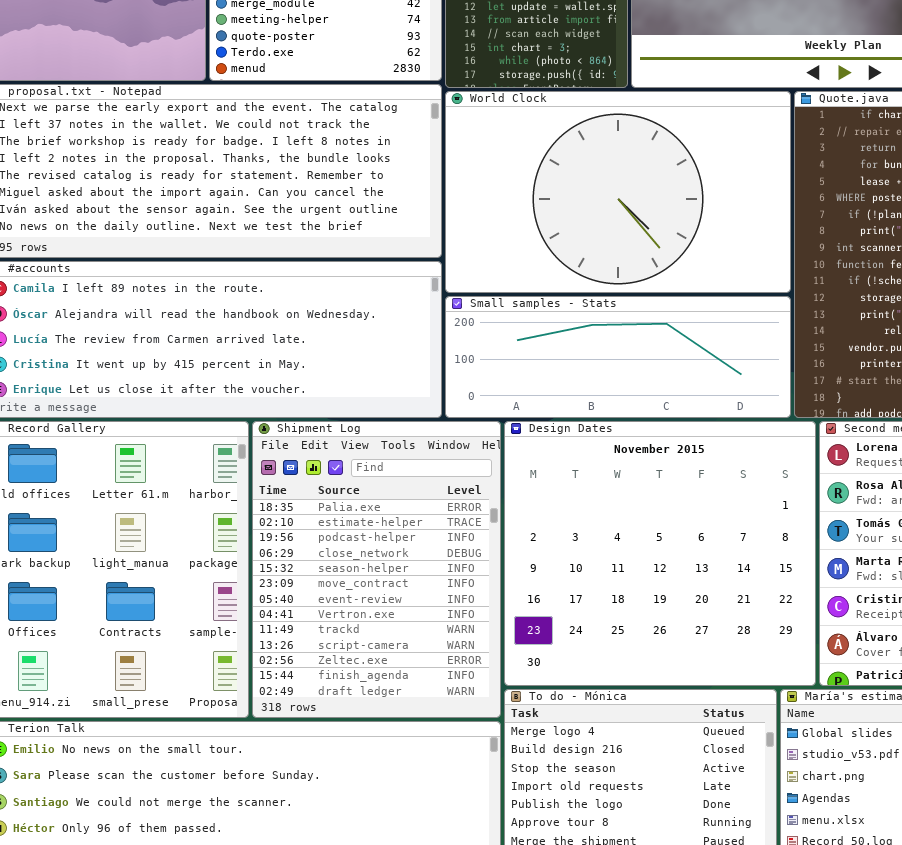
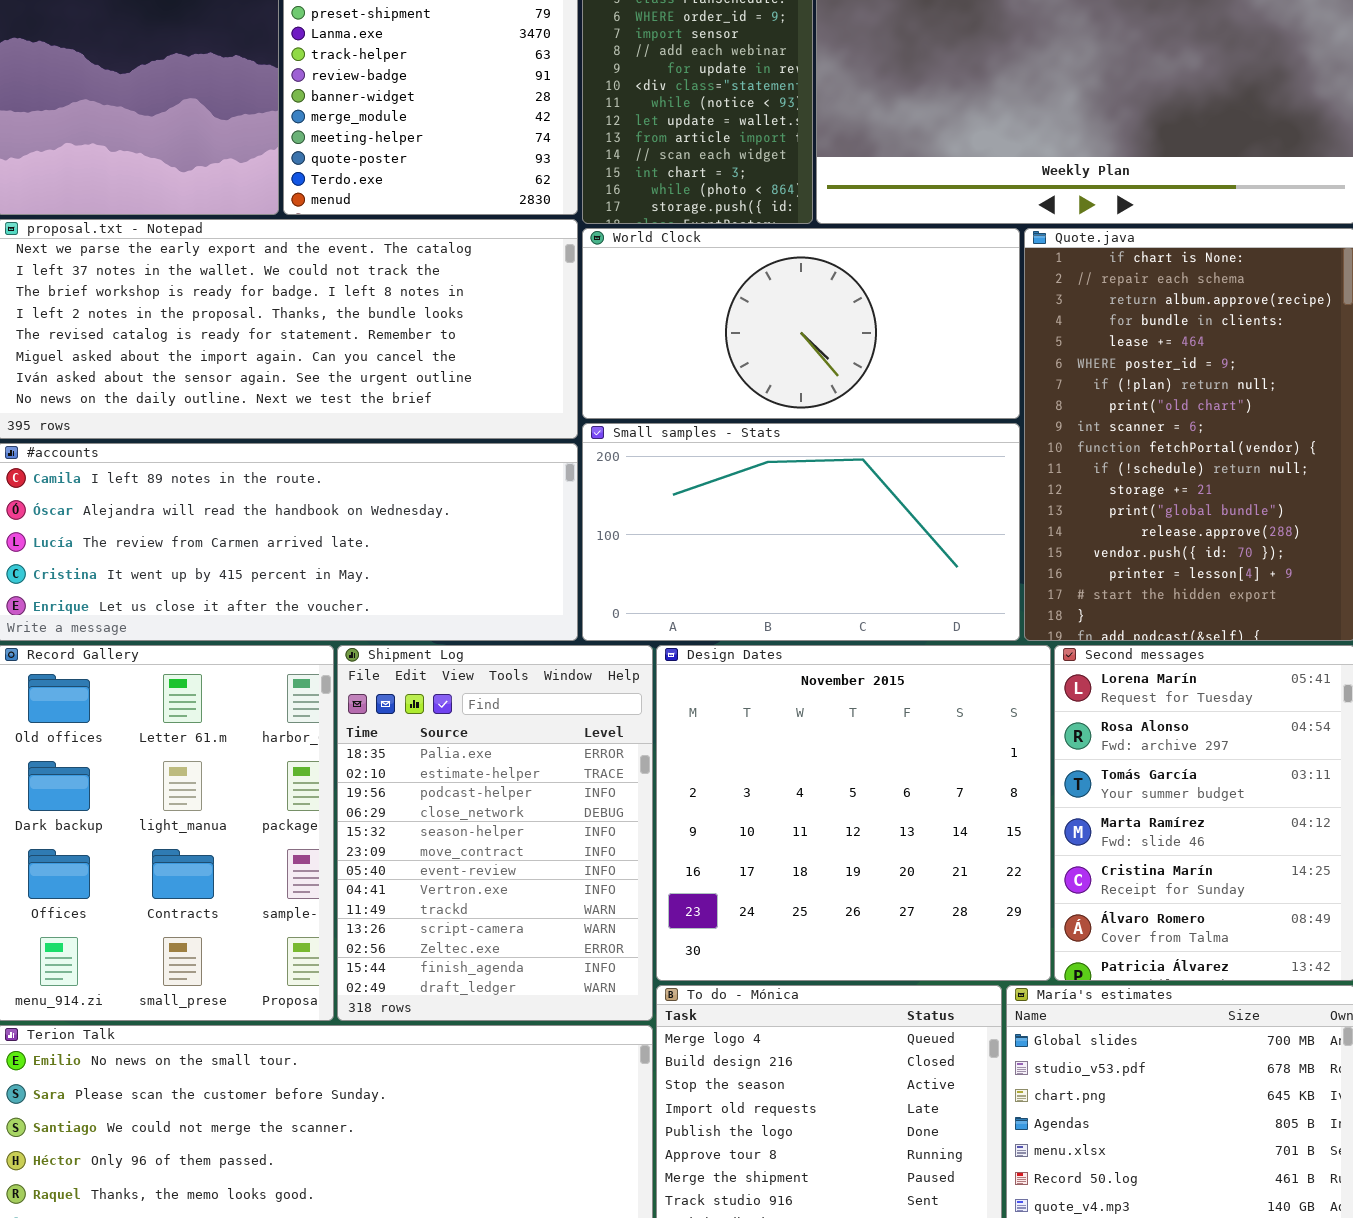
World Clock: [445,91,791,293] -> [582,228,1020,419], resized
Small samples - Stats: [445,296,791,418] -> [582,423,1020,641], resized

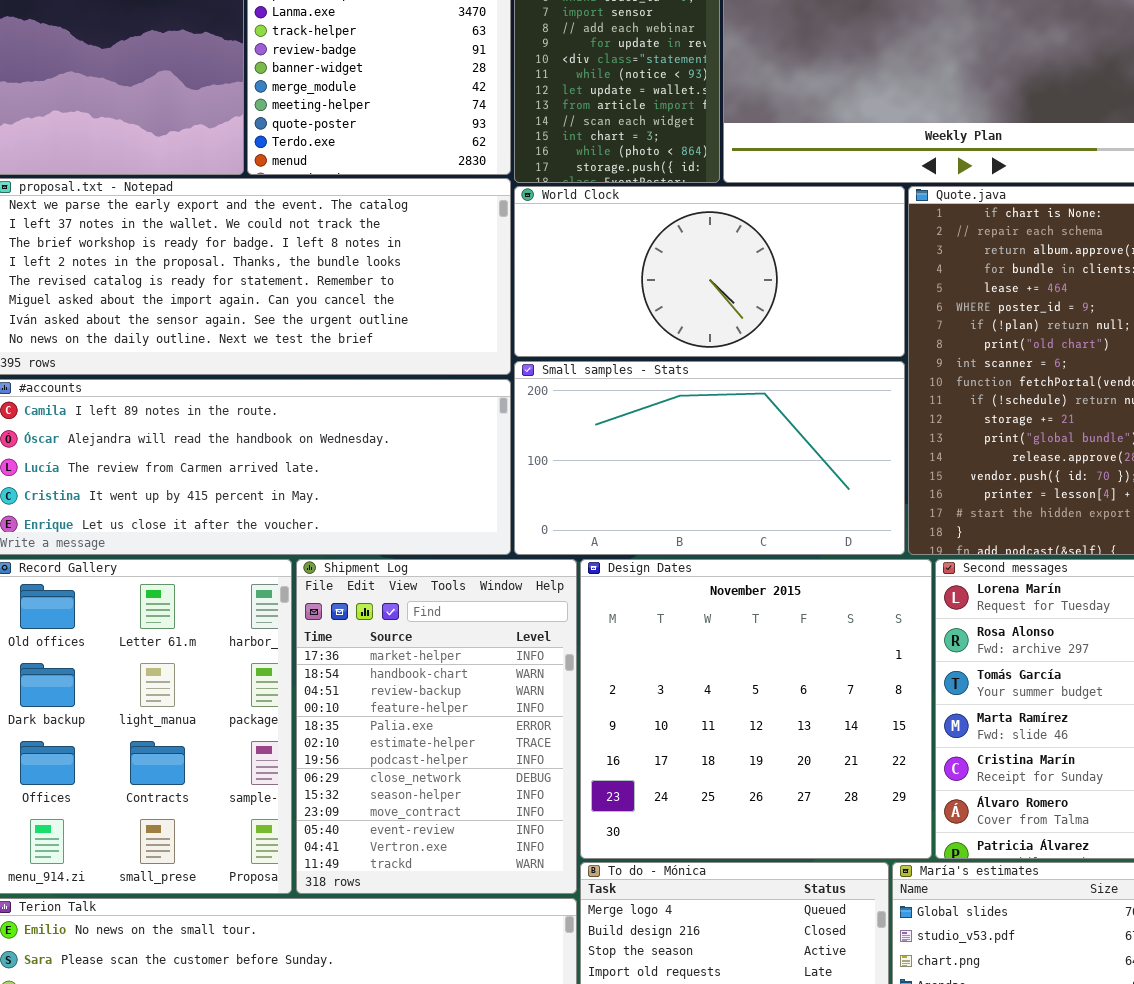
Shipment Log: [337,645,653,1021] -> [296,559,577,894], scrolled up 4 rows

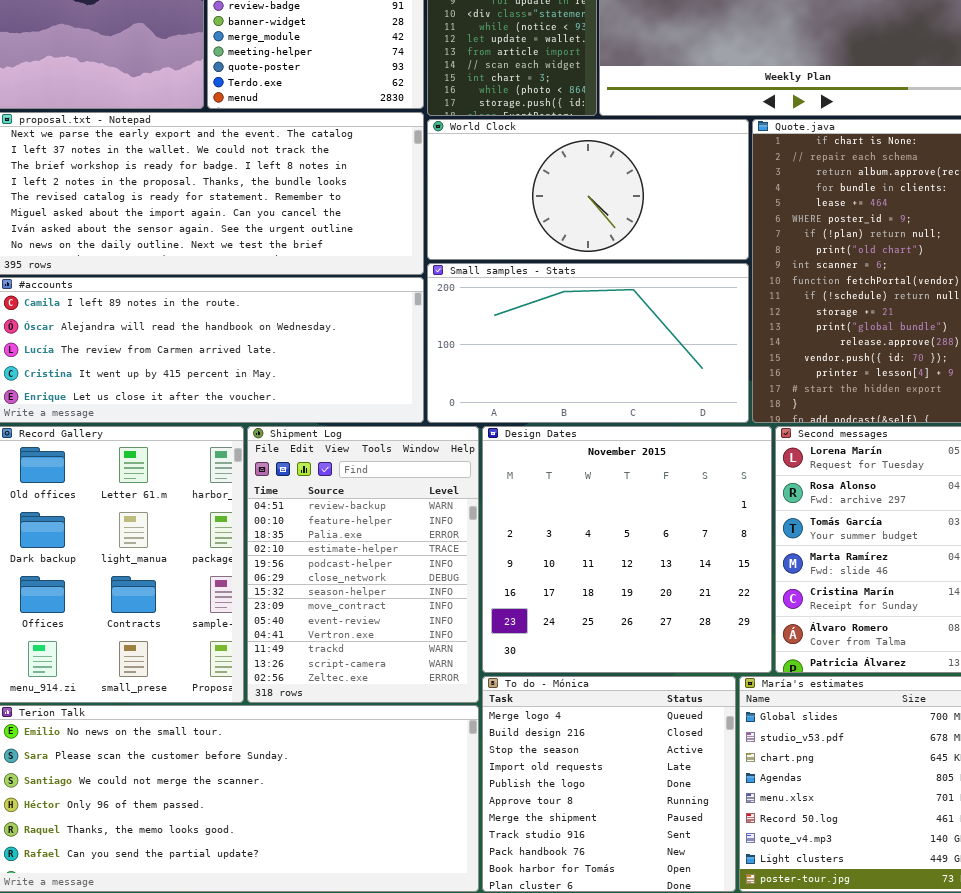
Shipment Log: [296,559,577,894] -> [247,426,479,703], scrolled down 2 rows

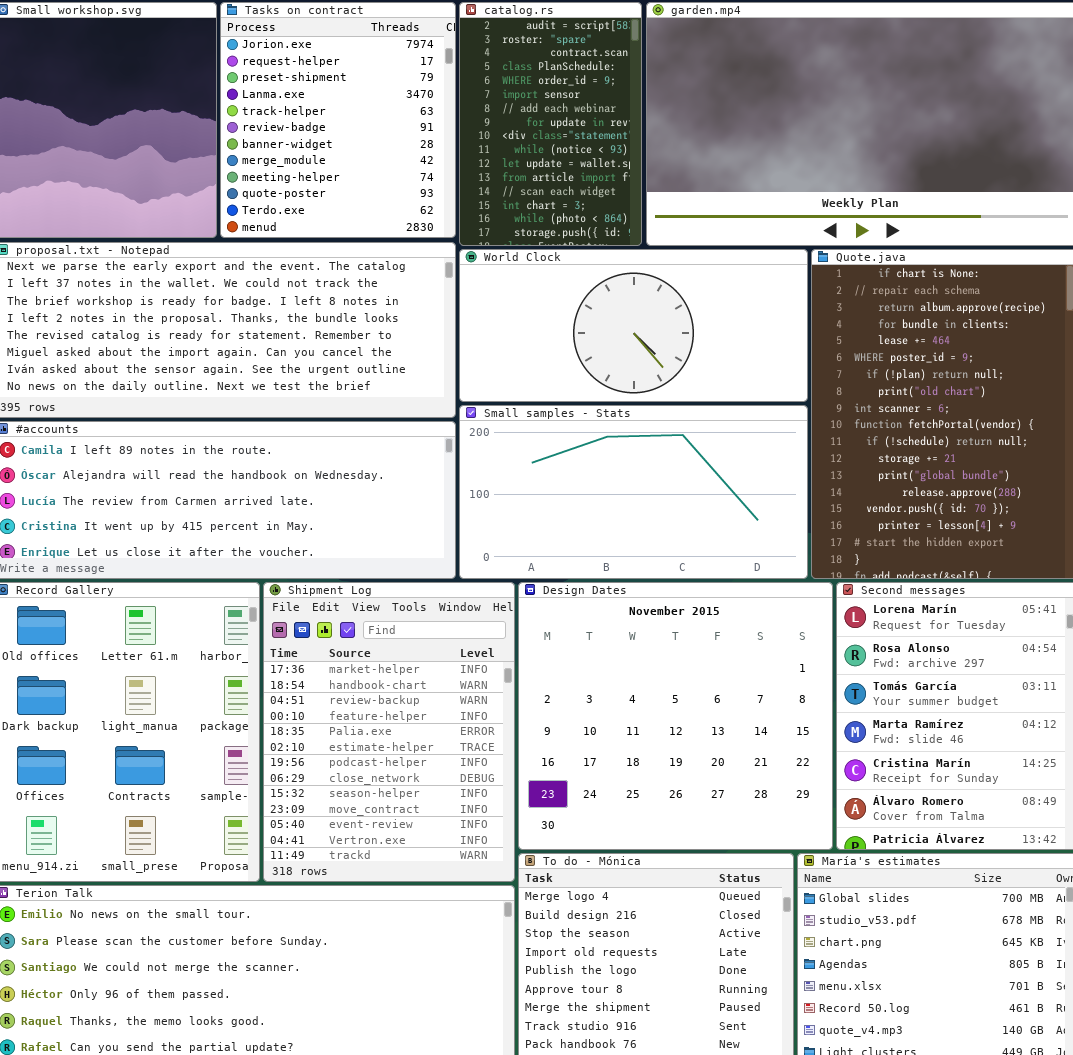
Shipment Log: [247,426,479,703] -> [263,582,515,882], scrolled up 2 rows

